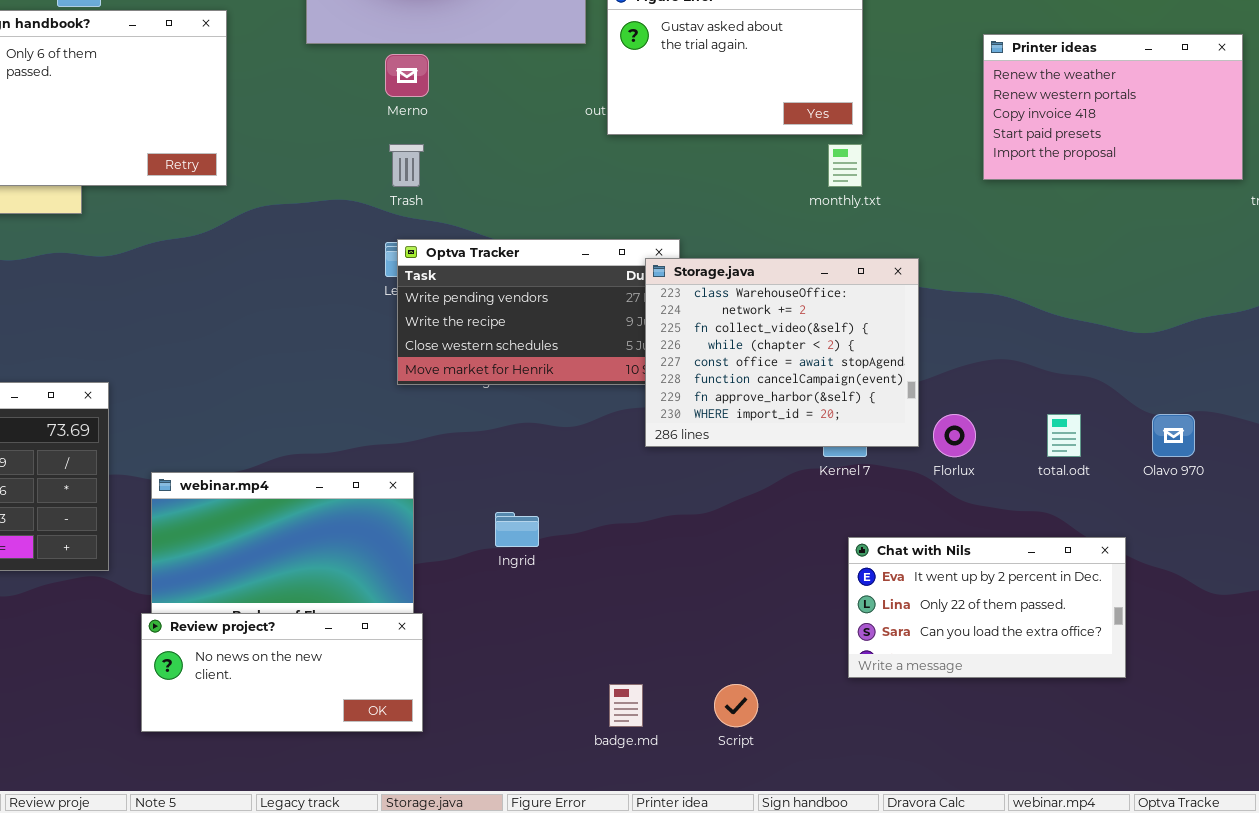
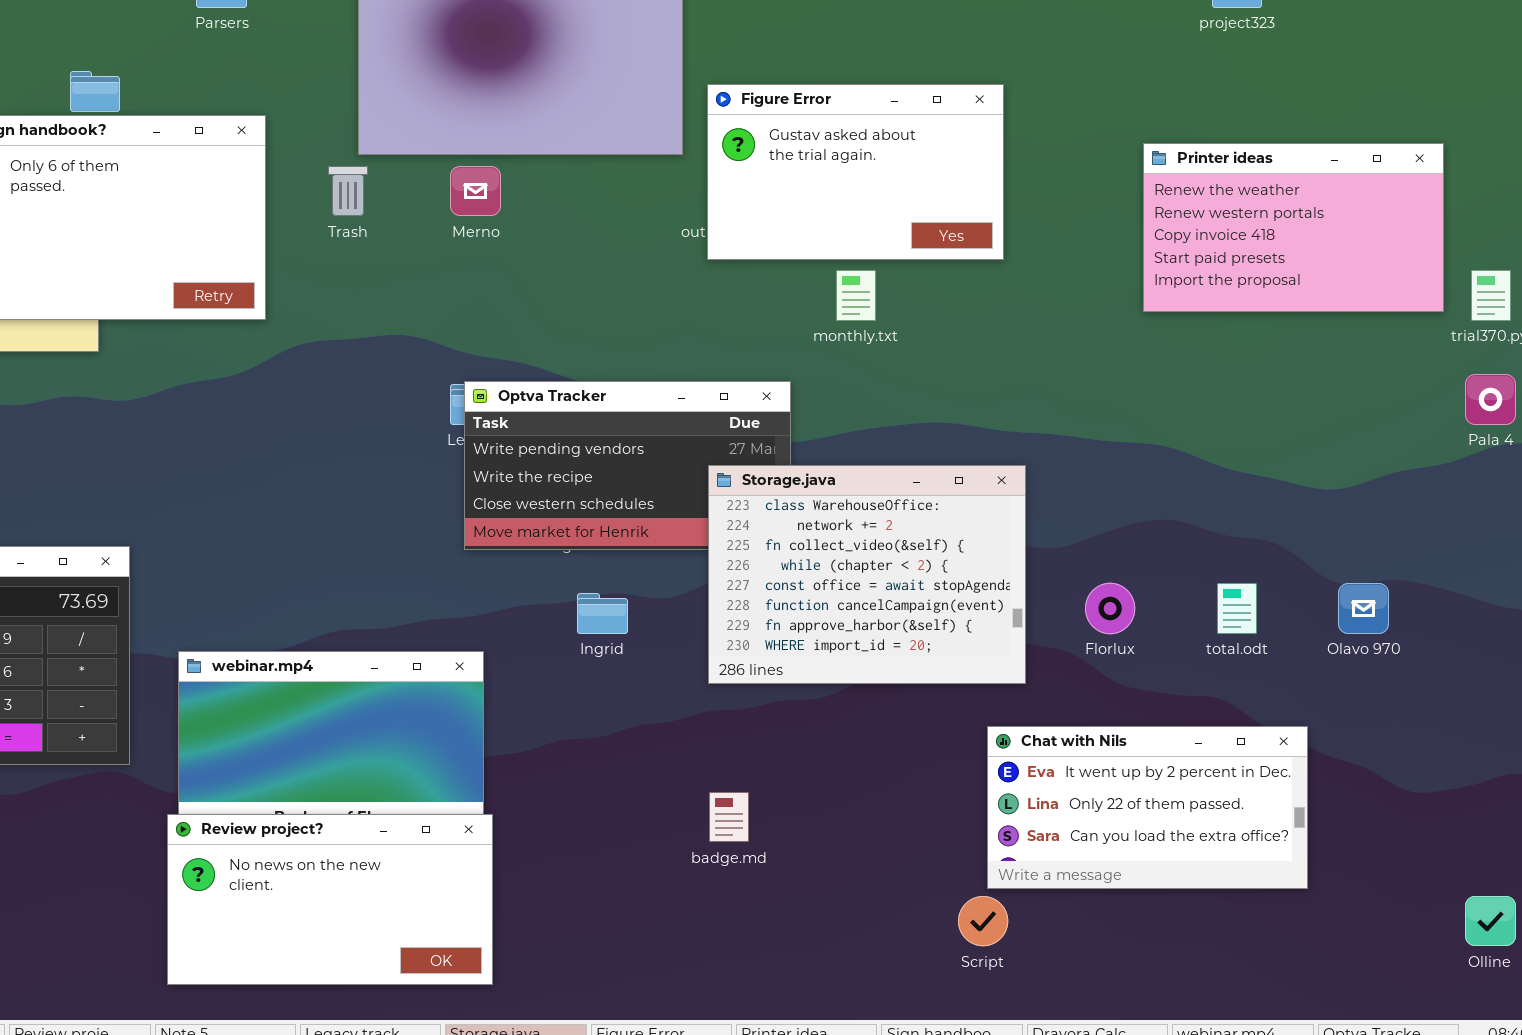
Trash: [389,144,424,187] -> [328,166,368,216], moved
monthly.txt: [828,144,862,187] -> [836,270,876,321], moved
Storage.java: [645,258,919,447] -> [708,465,1026,684], moved
Ingrid: [495,512,539,547] -> [577,593,628,634], moved
Review project?: [141,613,423,732] -> [167,814,493,985], resized
badge.md: [609,684,643,727] -> [709,792,749,842], moved
Script: [714,684,758,727] -> [958,896,1008,946], moved

